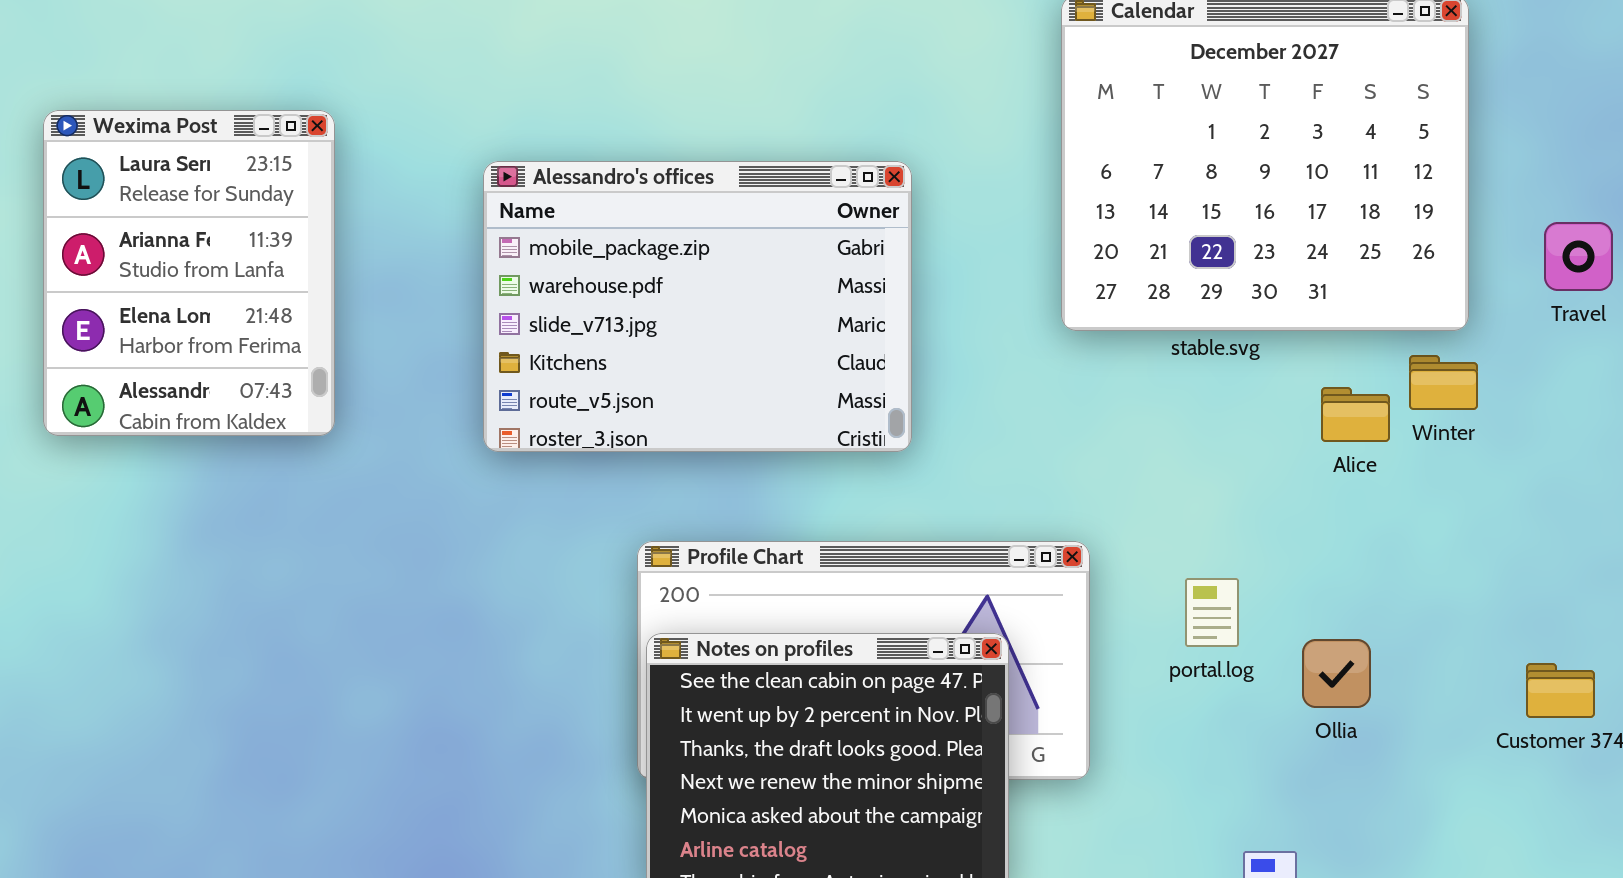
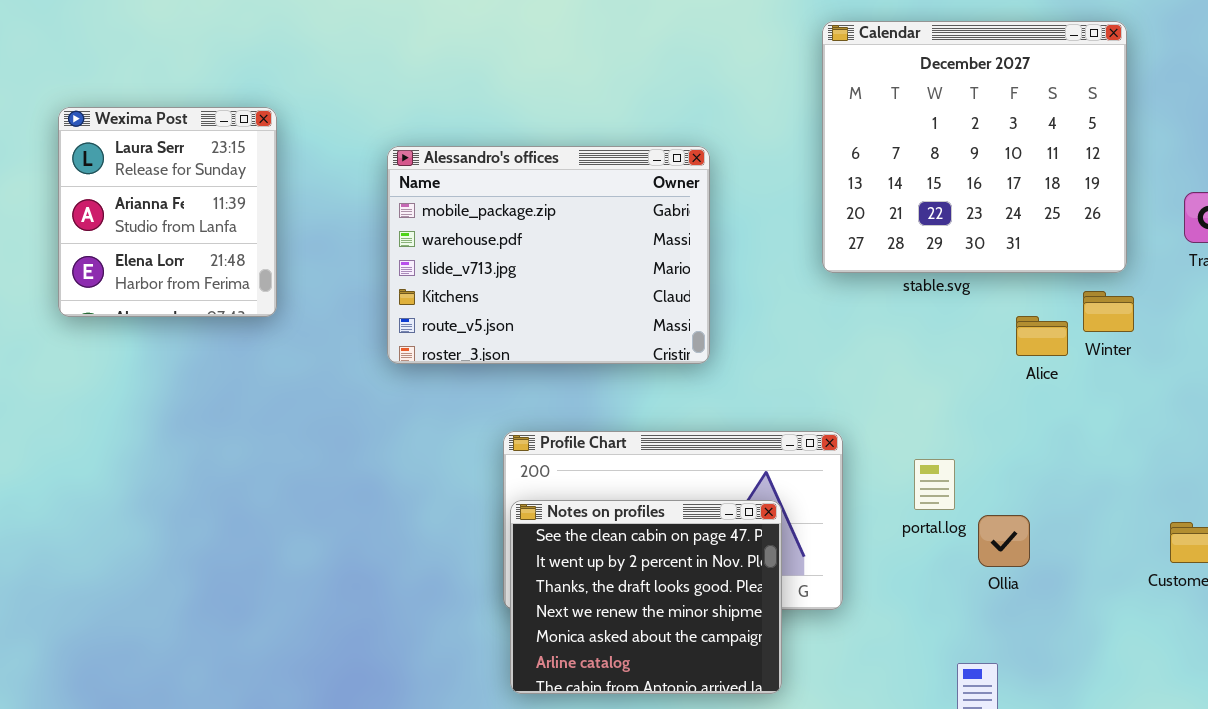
Wexima Post: [43,110,335,436] -> [58,107,277,317], resized
Ollia: [1302,639,1371,708] -> [978,515,1030,567], moved

